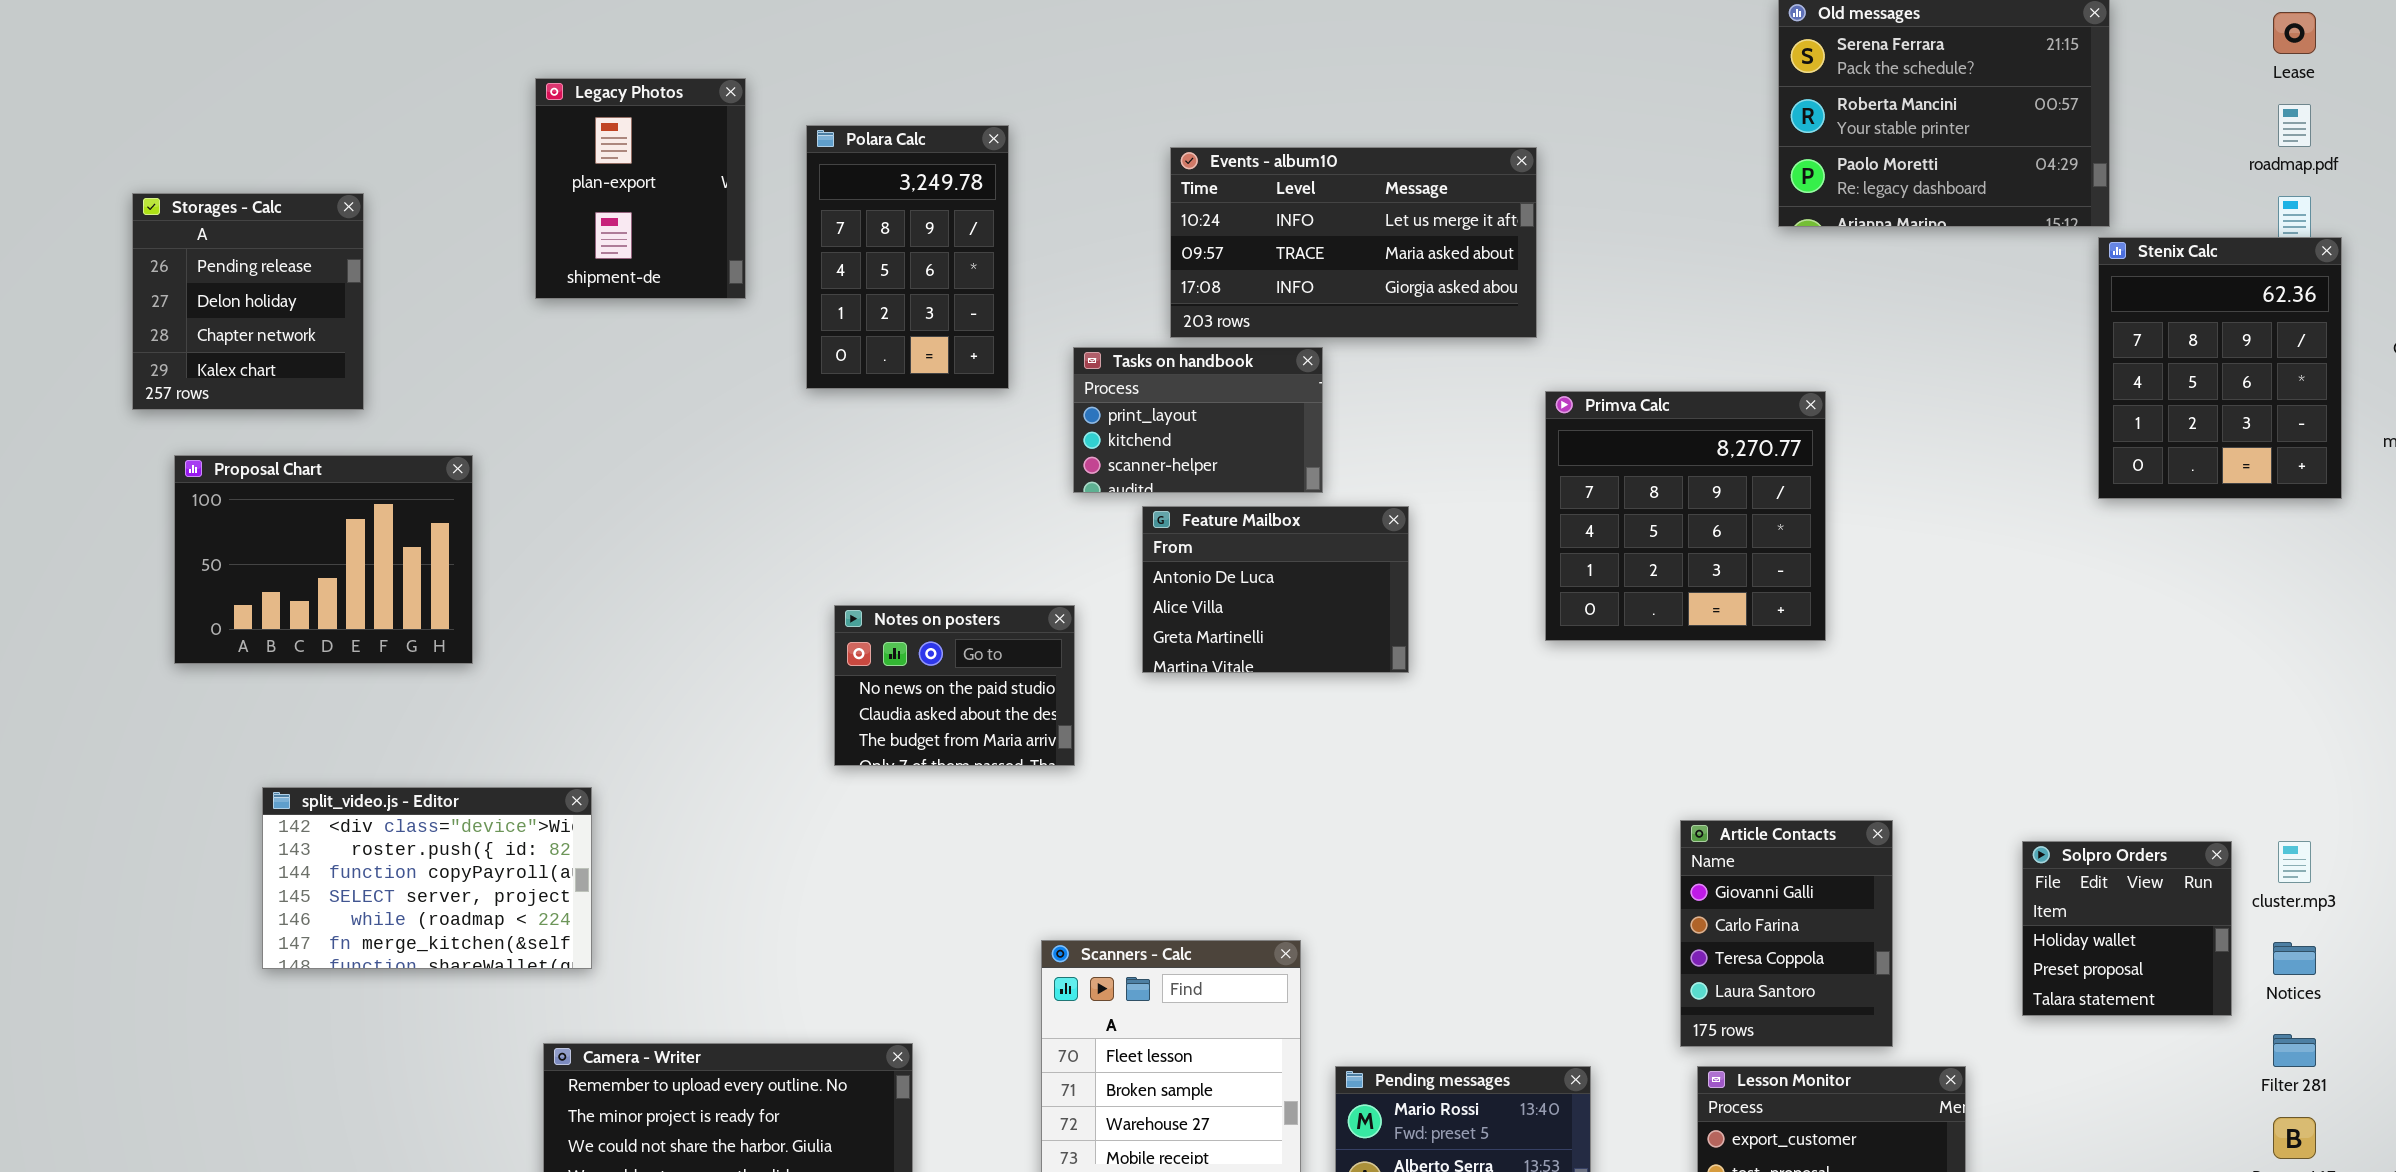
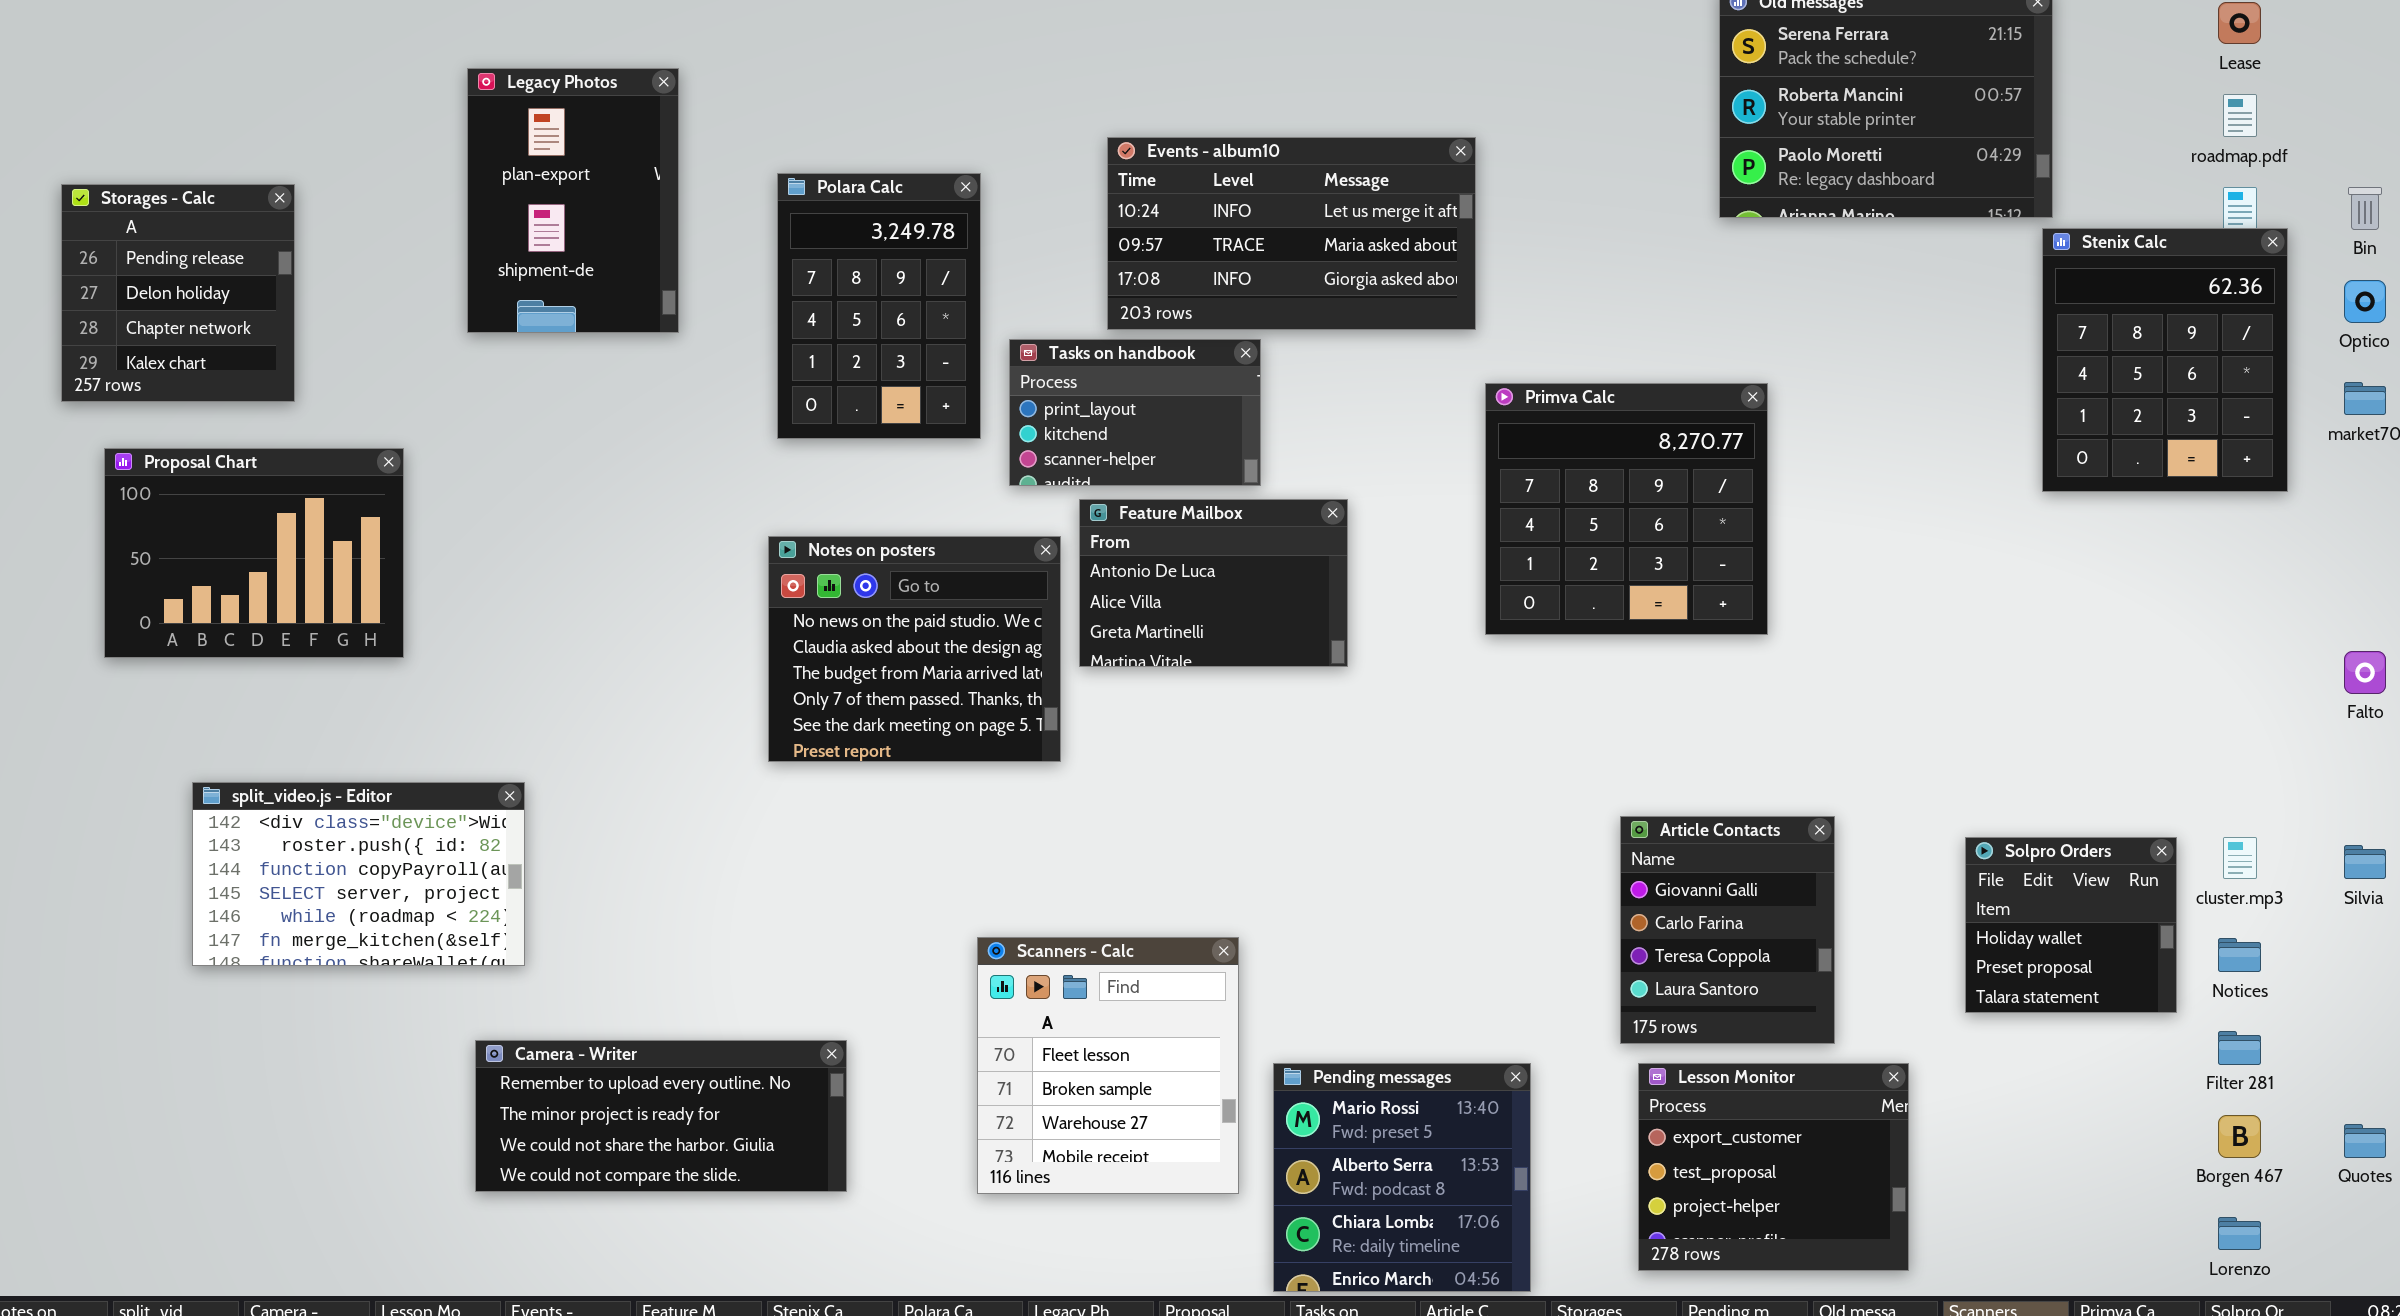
Legacy Photos: [535,78,746,299] -> [467,68,679,333], resized
Polara Calc: [806,125,1009,389] -> [777,173,981,439], moved
Notes on posters: [834,605,1075,766] -> [768,536,1061,762], resized

